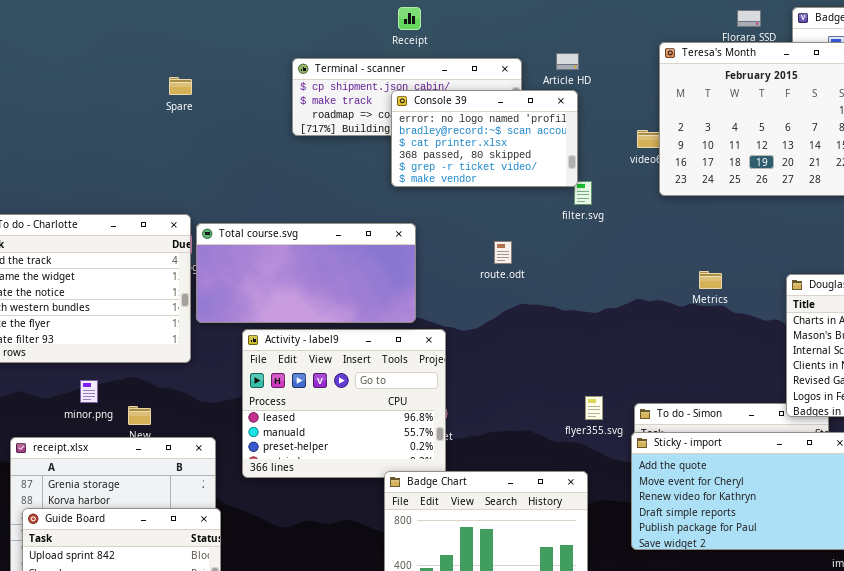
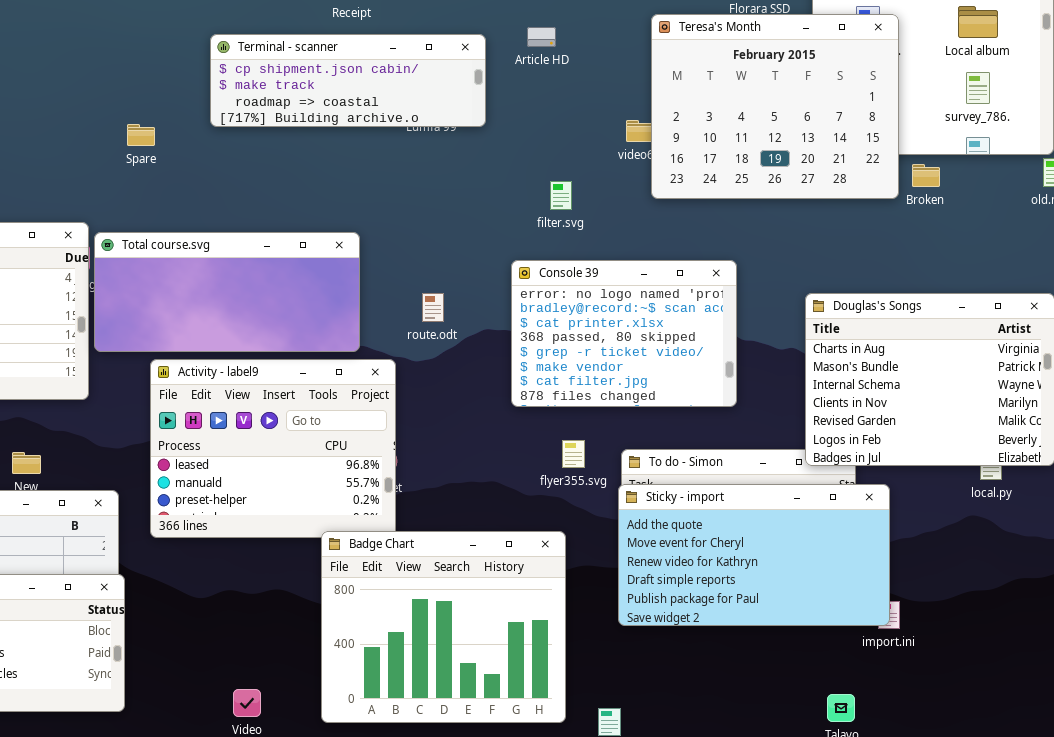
Spare: [169,77,192,95] -> [127,124,155,146], moved
Console 39: [391,90,578,187] -> [511,260,737,407], moved, resized
route.odt: [494,241,512,264] -> [422,293,444,322], moved

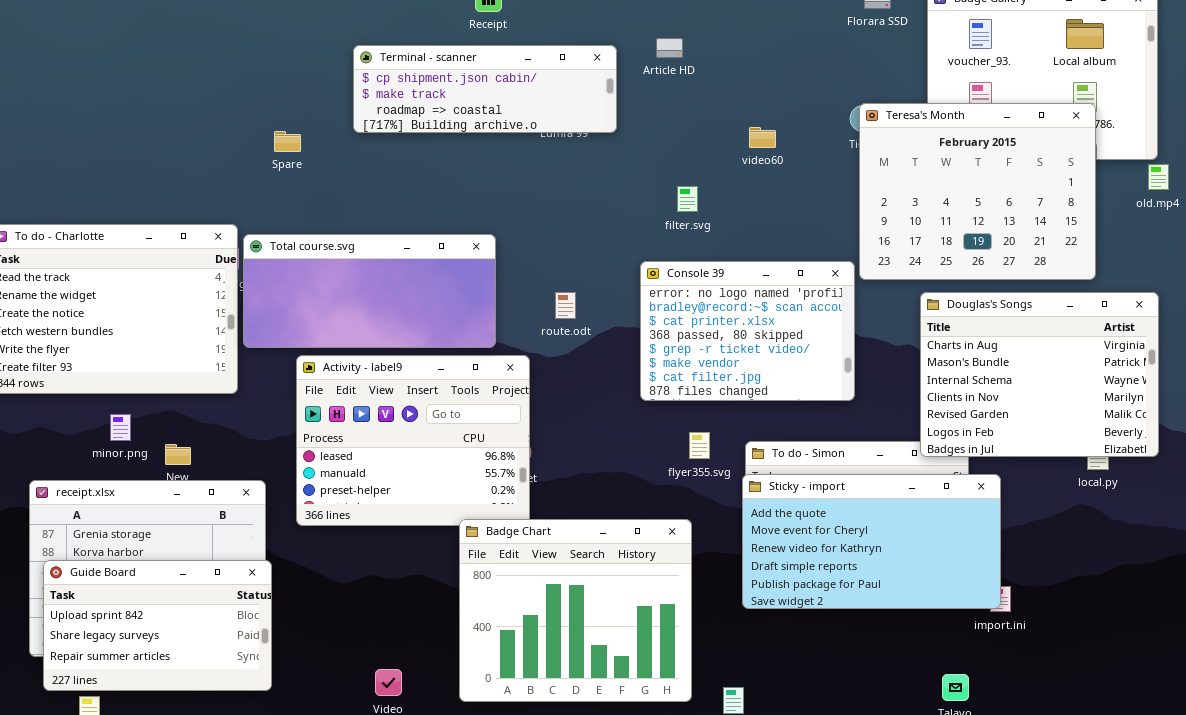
Teresa's Month: [651,14,899,199] -> [859,103,1096,280], moved

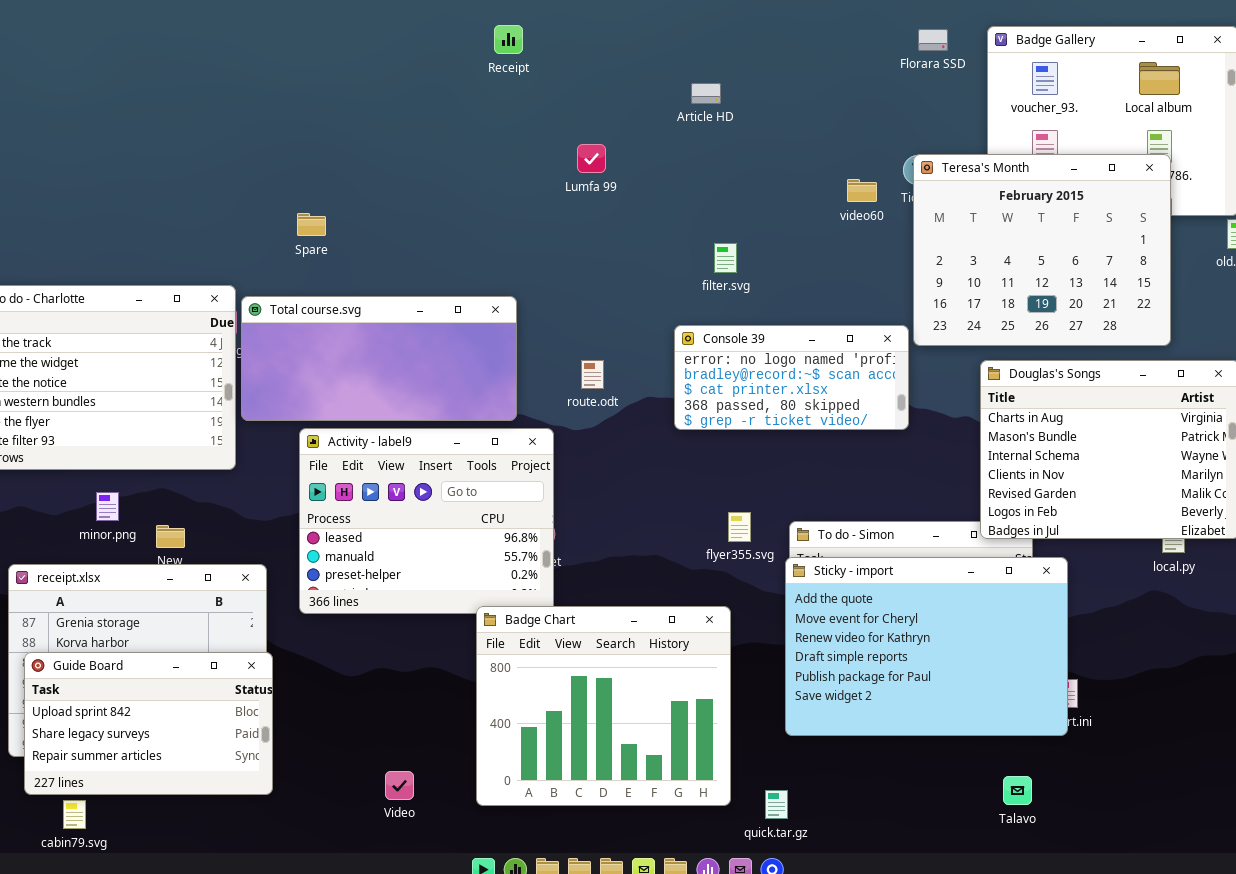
Terminal - scanner: [353,45,617,133] -> none, closed
video60: [749,127,776,148] -> [847,179,877,202], moved
Spare: [274,131,301,152] -> [297,213,326,236], moved
Console 39: [640,261,855,401] -> [674,325,909,430], resized
Sticky - import: [742,474,1001,609] -> [785,557,1068,736], resized

